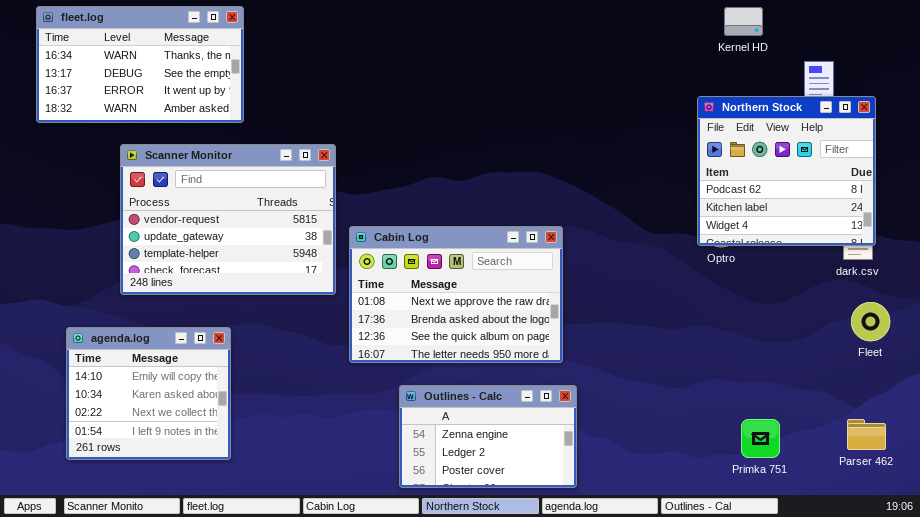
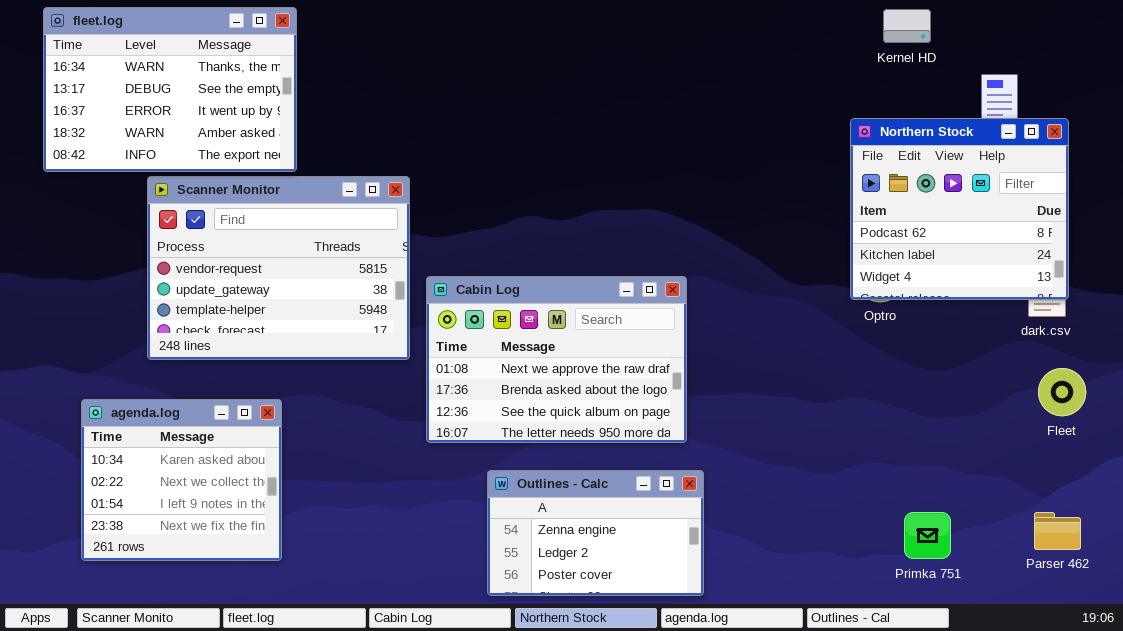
fleet.log: [36,6,244,123] -> [43,7,297,172], resized
agenda.log: [66,327,231,460] -> [81,399,282,561], scrolled down 1 row

